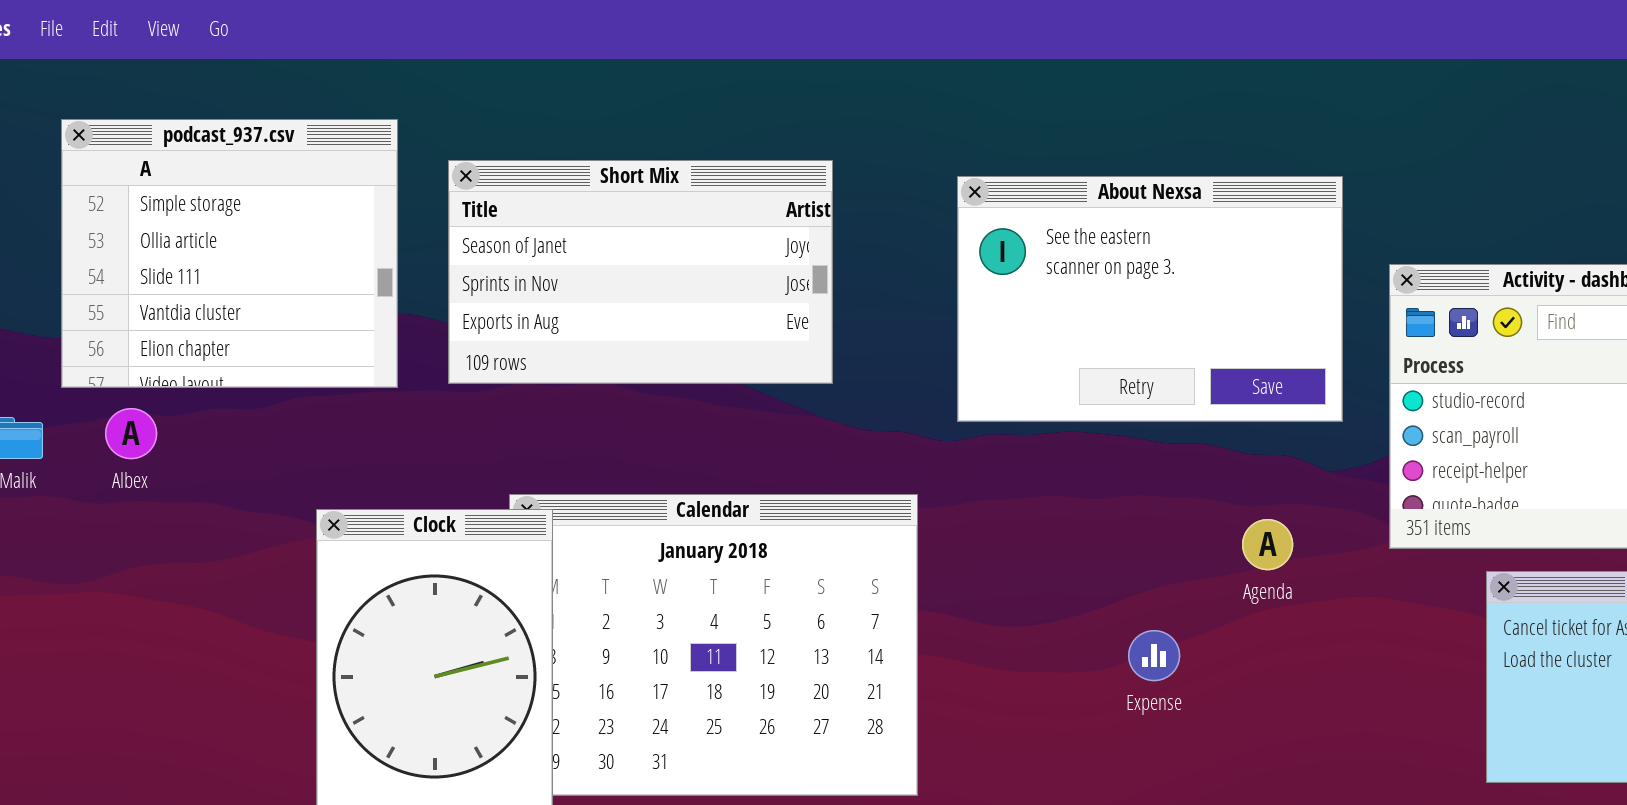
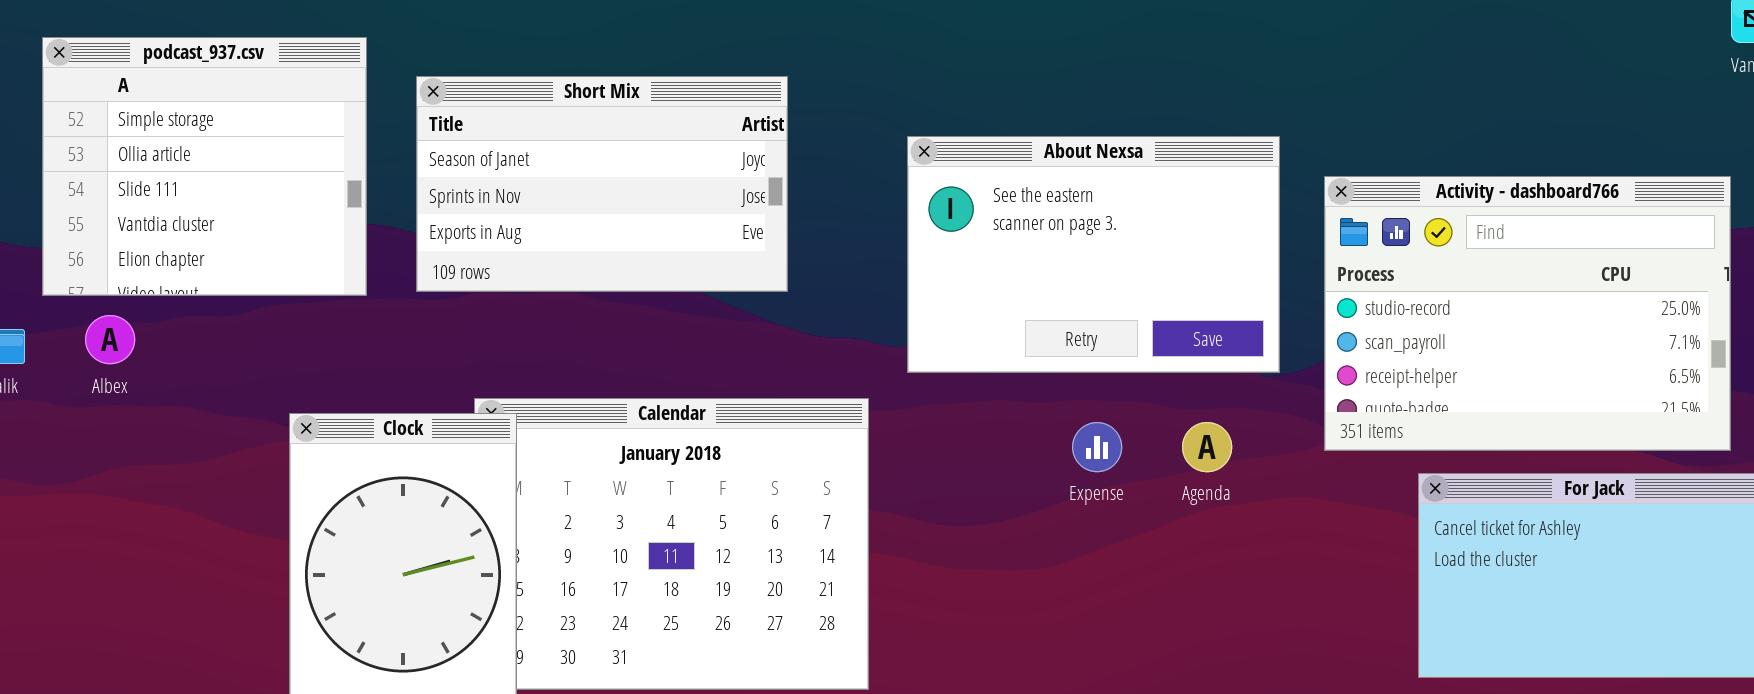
About Nexsa: [957,176,1343,422] -> [907,136,1280,373], moved
Expense: [1128,630,1180,681] -> [1072,422,1122,472], moved

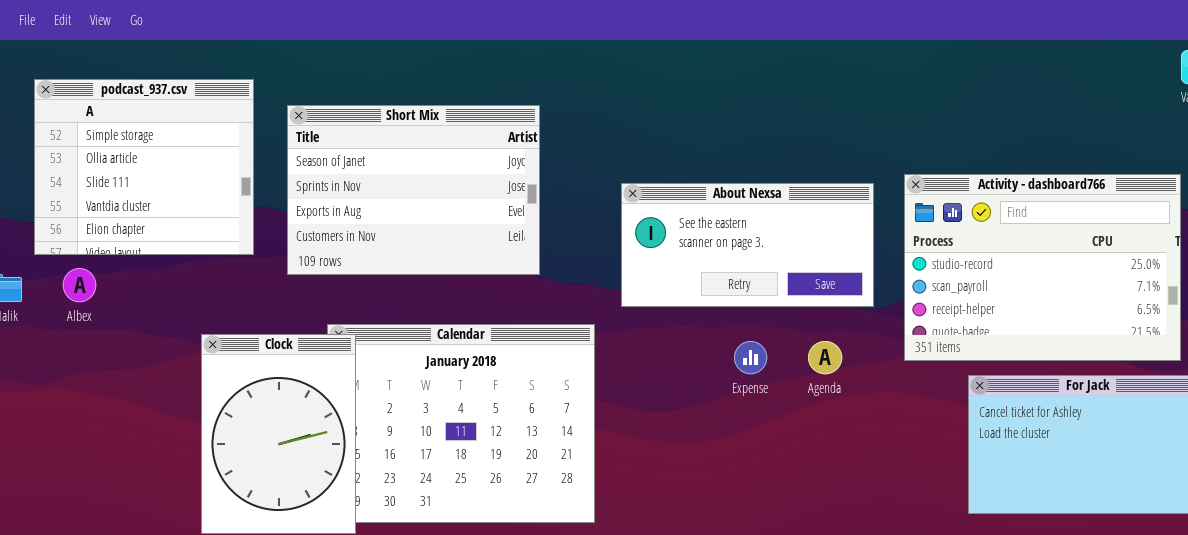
Short Mix: [416,76,788,292] -> [287,105,540,275], resized
About Nexsa: [907,136,1280,373] -> [621,183,874,307], resized

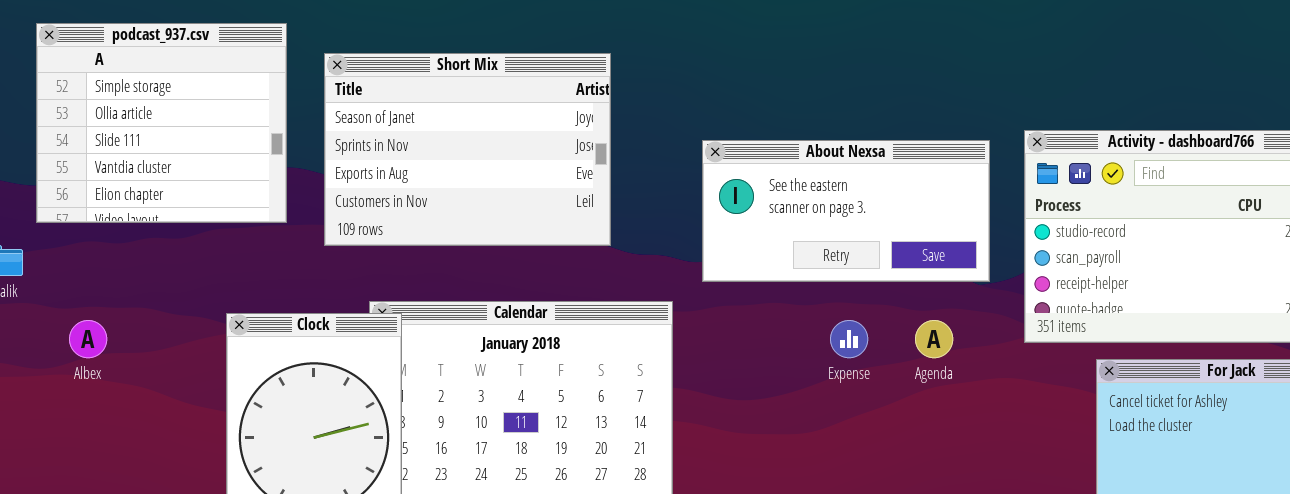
Albex: [63,268,96,302] -> [69,320,107,358], moved

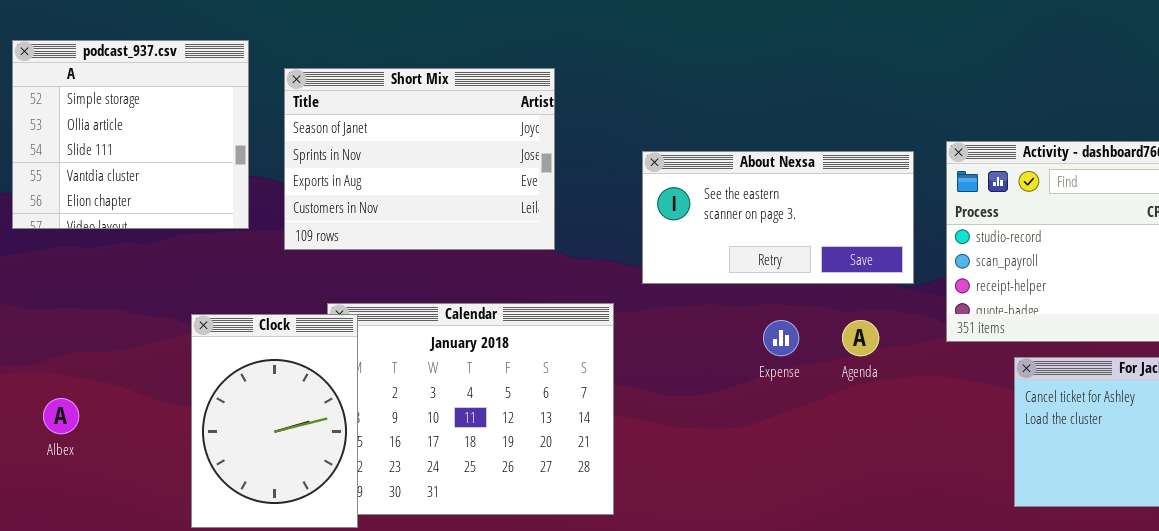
Albex: [69,320,107,358] -> [43,398,79,434], moved

